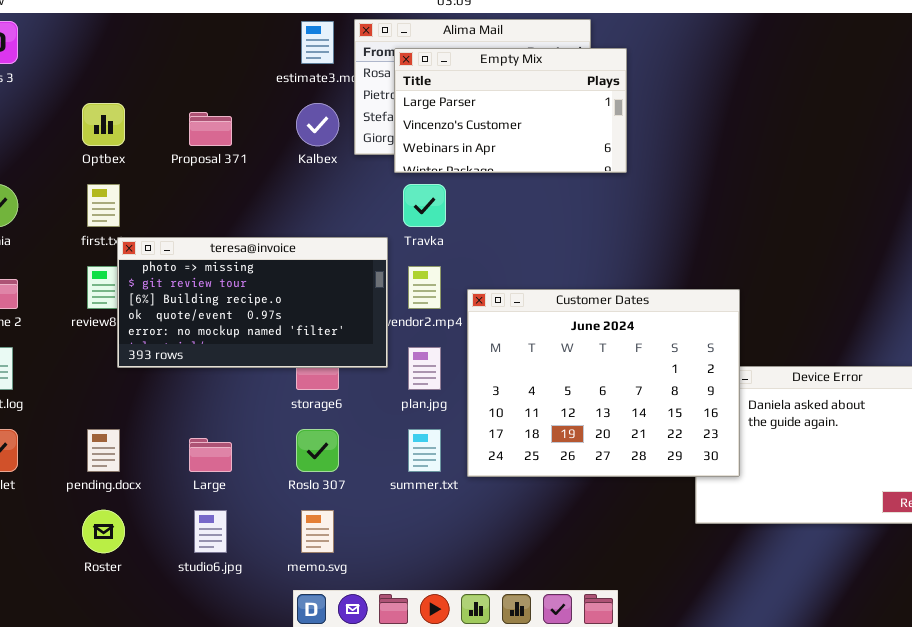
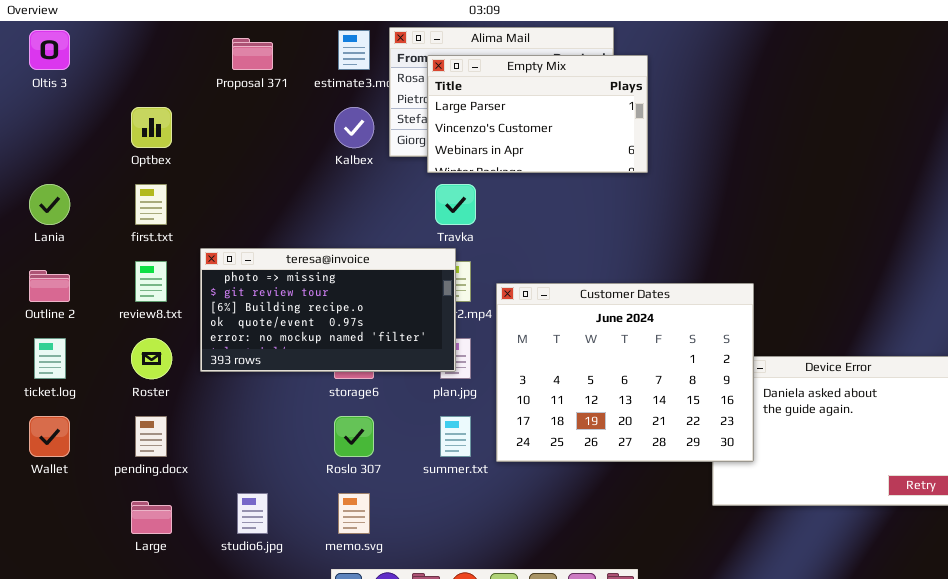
Proposal 371: [189,112,232,146] -> [232,38,273,70], moved
teresa@invoice: [117,237,388,368] -> [200,248,456,372], moved
Large: [189,438,232,472] -> [131,501,172,534], moved
Roster: [82,510,125,553] -> [131,338,172,379], moved

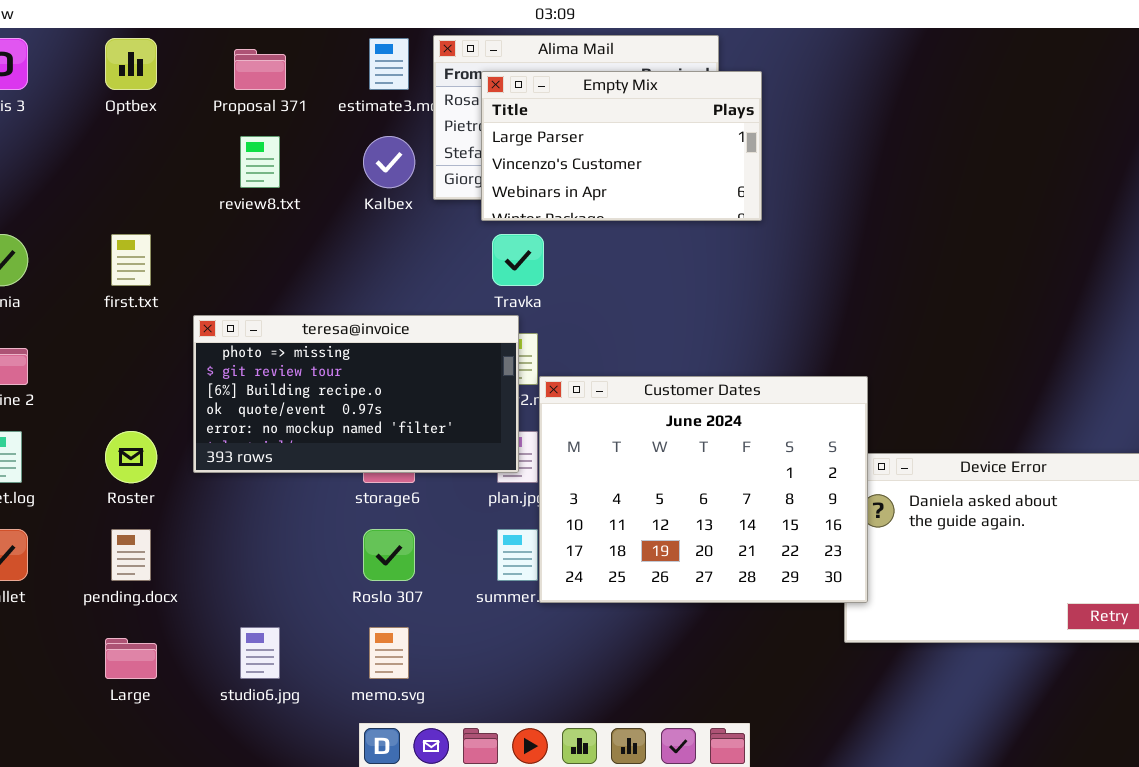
Optbex: [131,107,172,148] -> [105,38,157,90], moved
review8.txt: [135,261,167,302] -> [240,136,280,188], moved
Customer Dates: [496,283,754,462] -> [539,376,868,603], moved

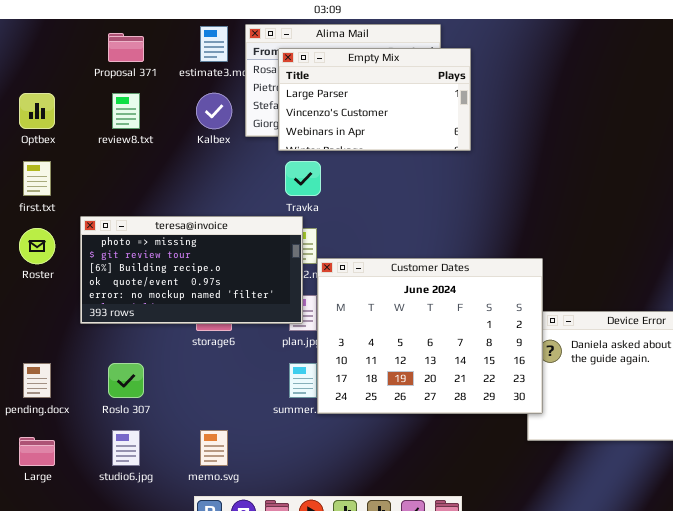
Optbex: [105,38,157,90] -> [19,93,55,129], moved
Roster: [105,431,157,483] -> [19,228,55,264], moved
Roslo 307: [363,529,415,581] -> [108,363,144,398], moved

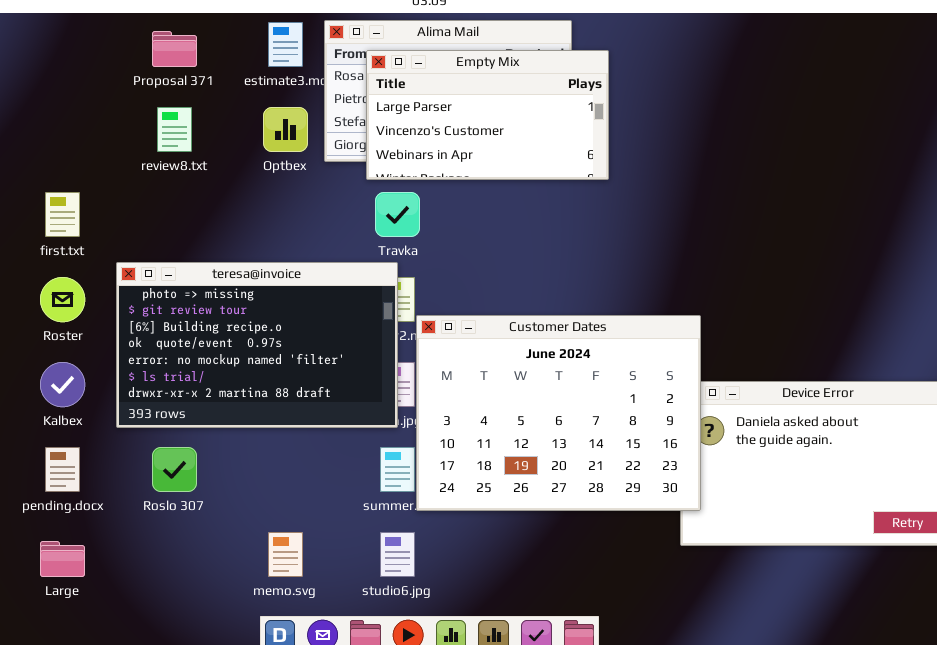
Optbex: [19,93,55,129] -> [263,107,308,152], moved
Kalbex: [196,93,232,129] -> [40,362,85,407], moved
teresa@invoice: [80,216,303,324] -> [116,262,398,428], resized
studio6.jpg: [112,430,140,466] -> [380,532,415,577], moved

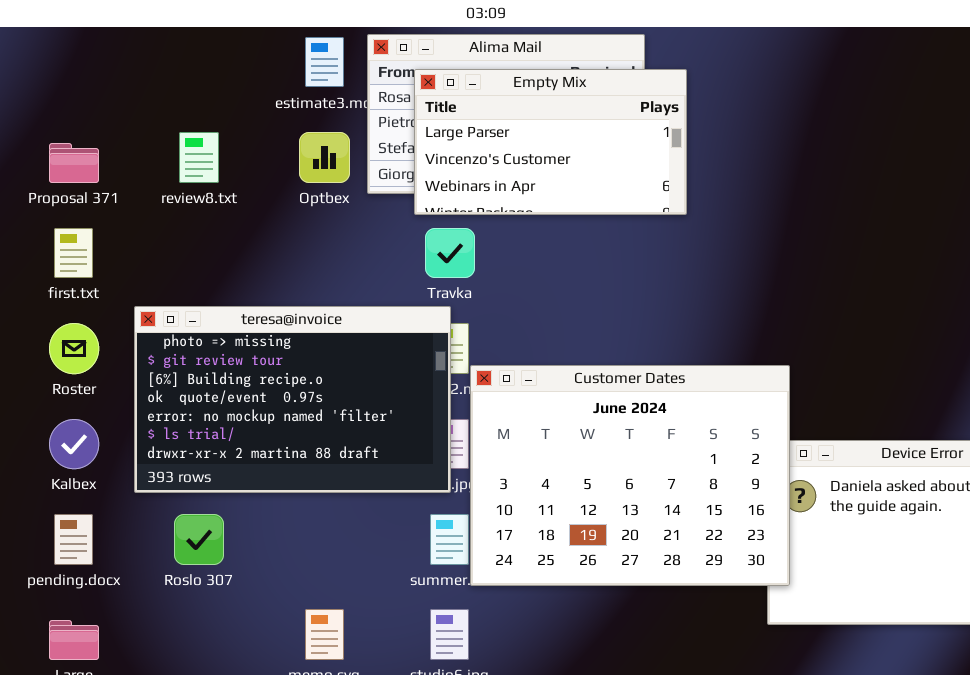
Proposal 371: [152,31,197,67] -> [49,143,99,183], moved

